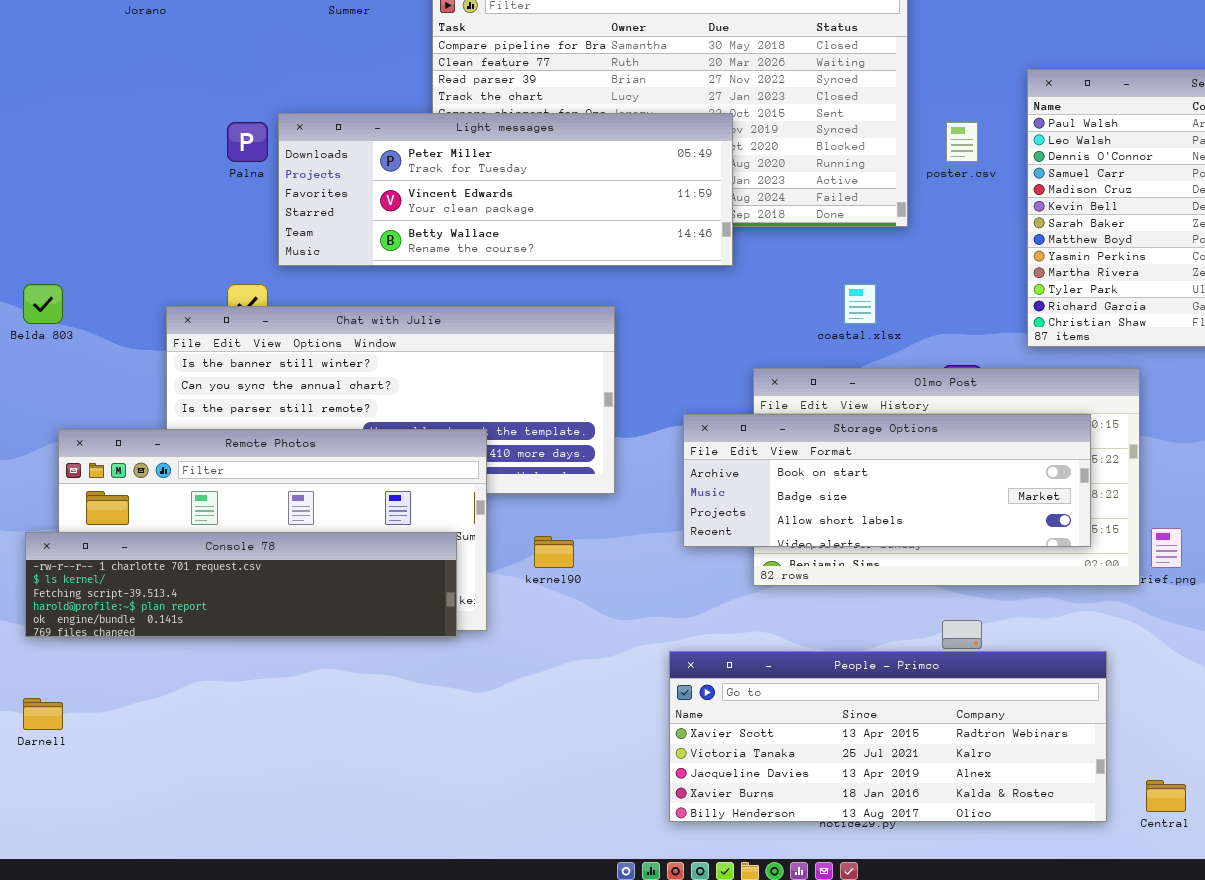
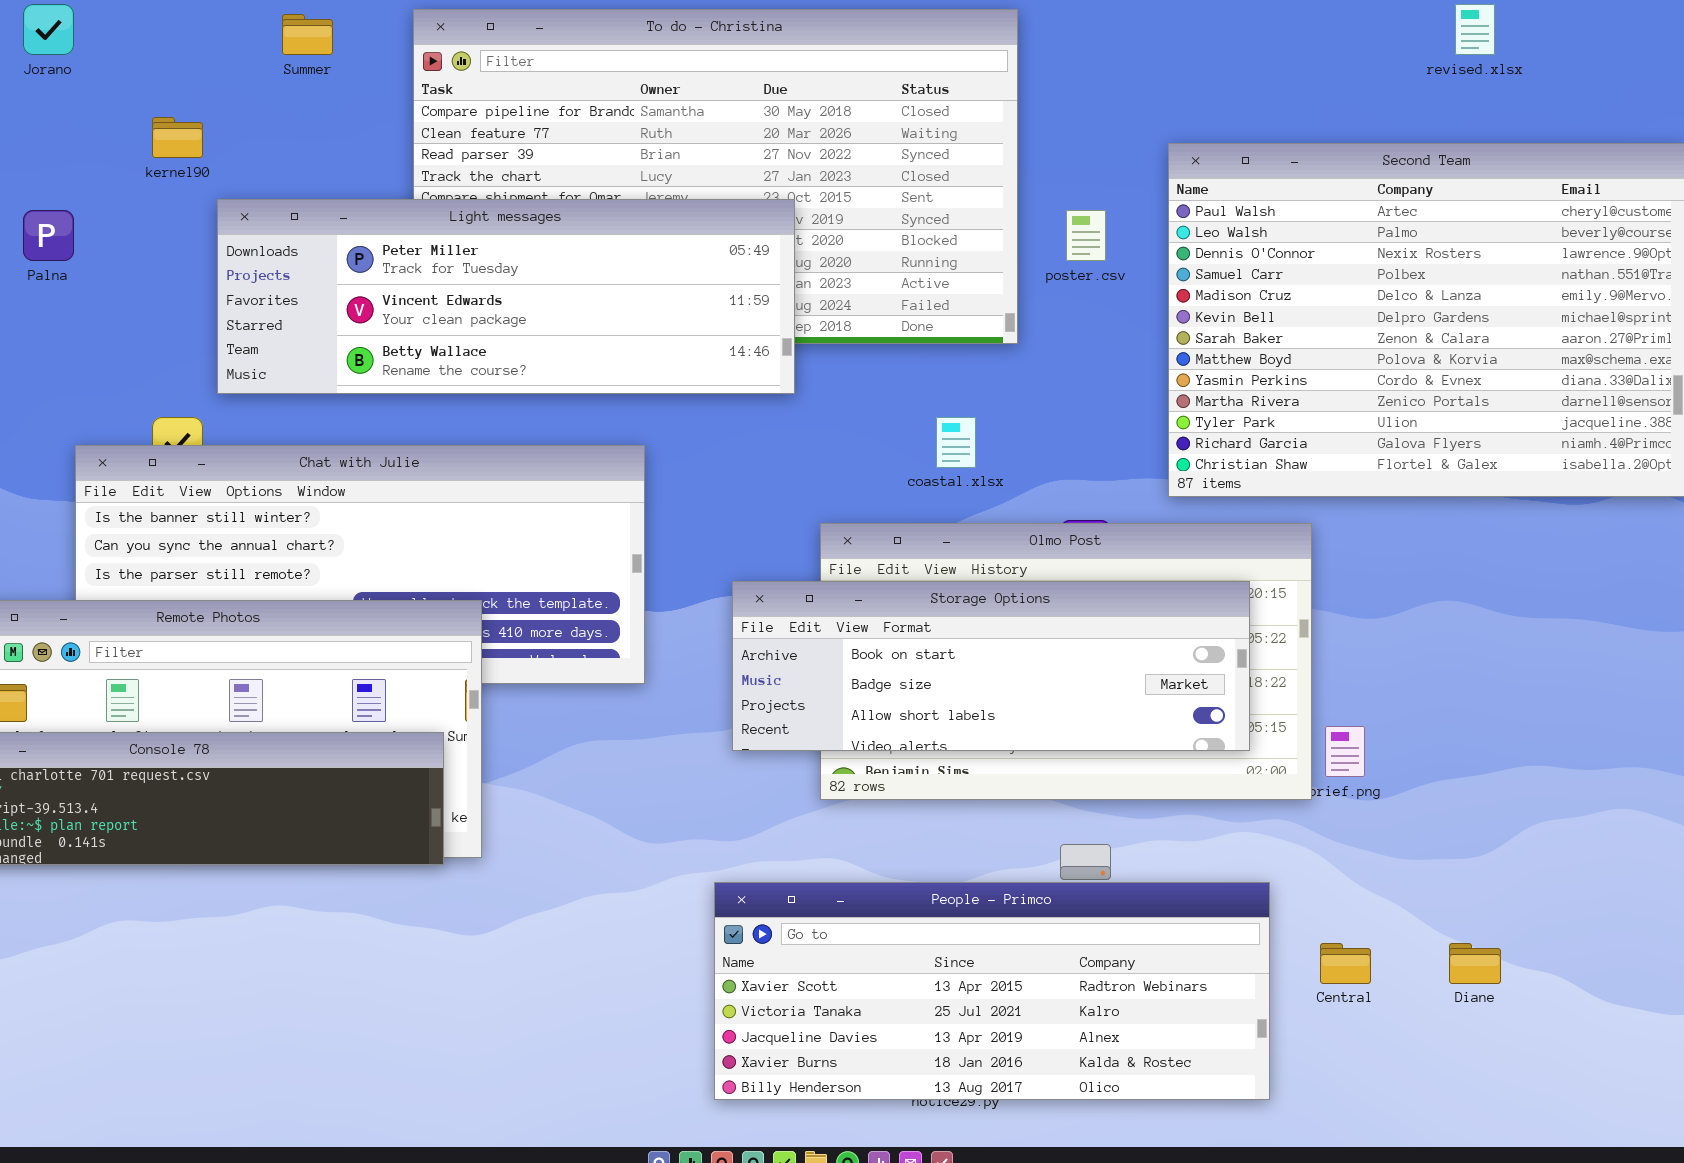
Palna: [227,122,268,162] -> [23,210,74,261], moved
kernel90: [534,536,574,568] -> [152,117,203,158], moved
Central: [1146,780,1186,812] -> [1320,943,1371,984], moved

